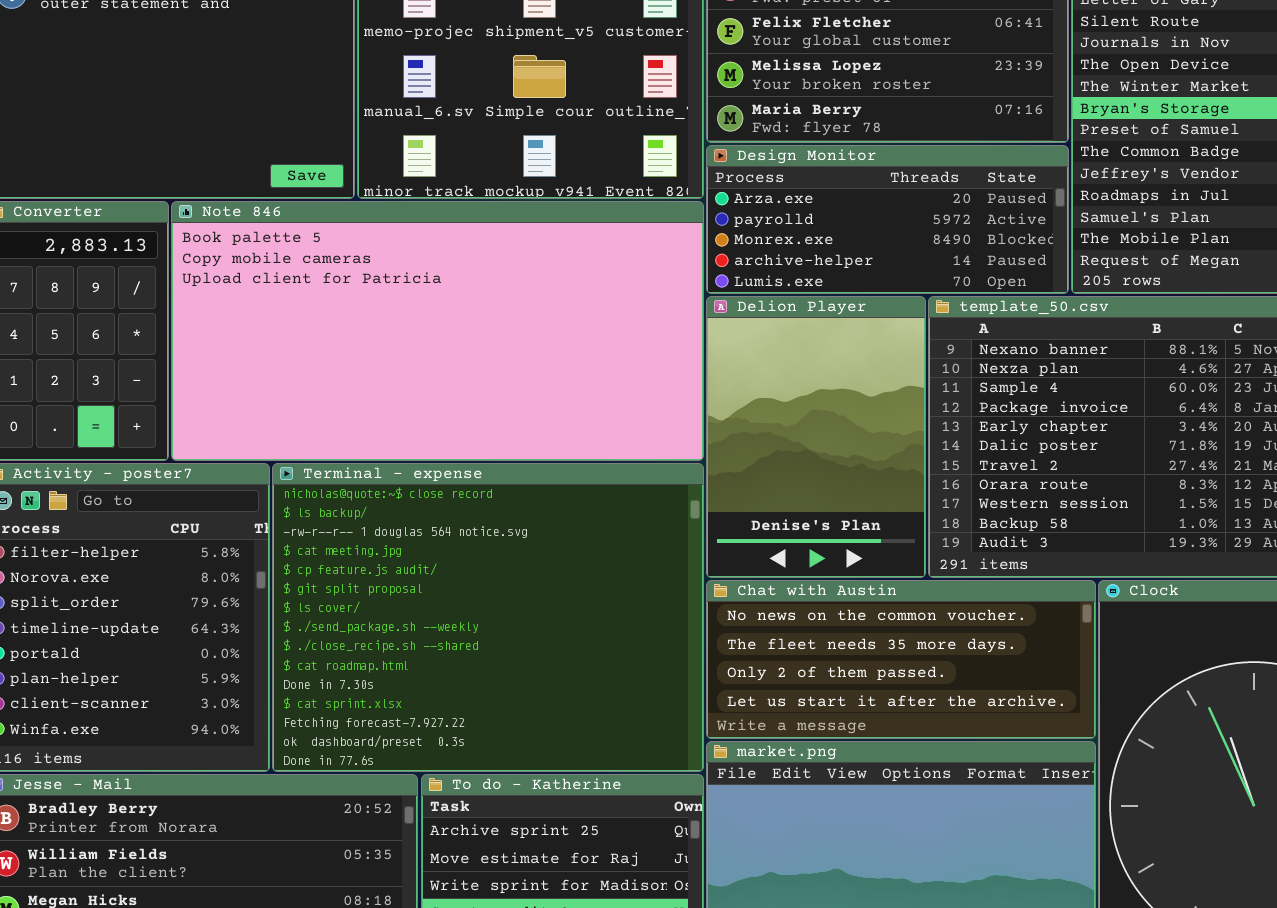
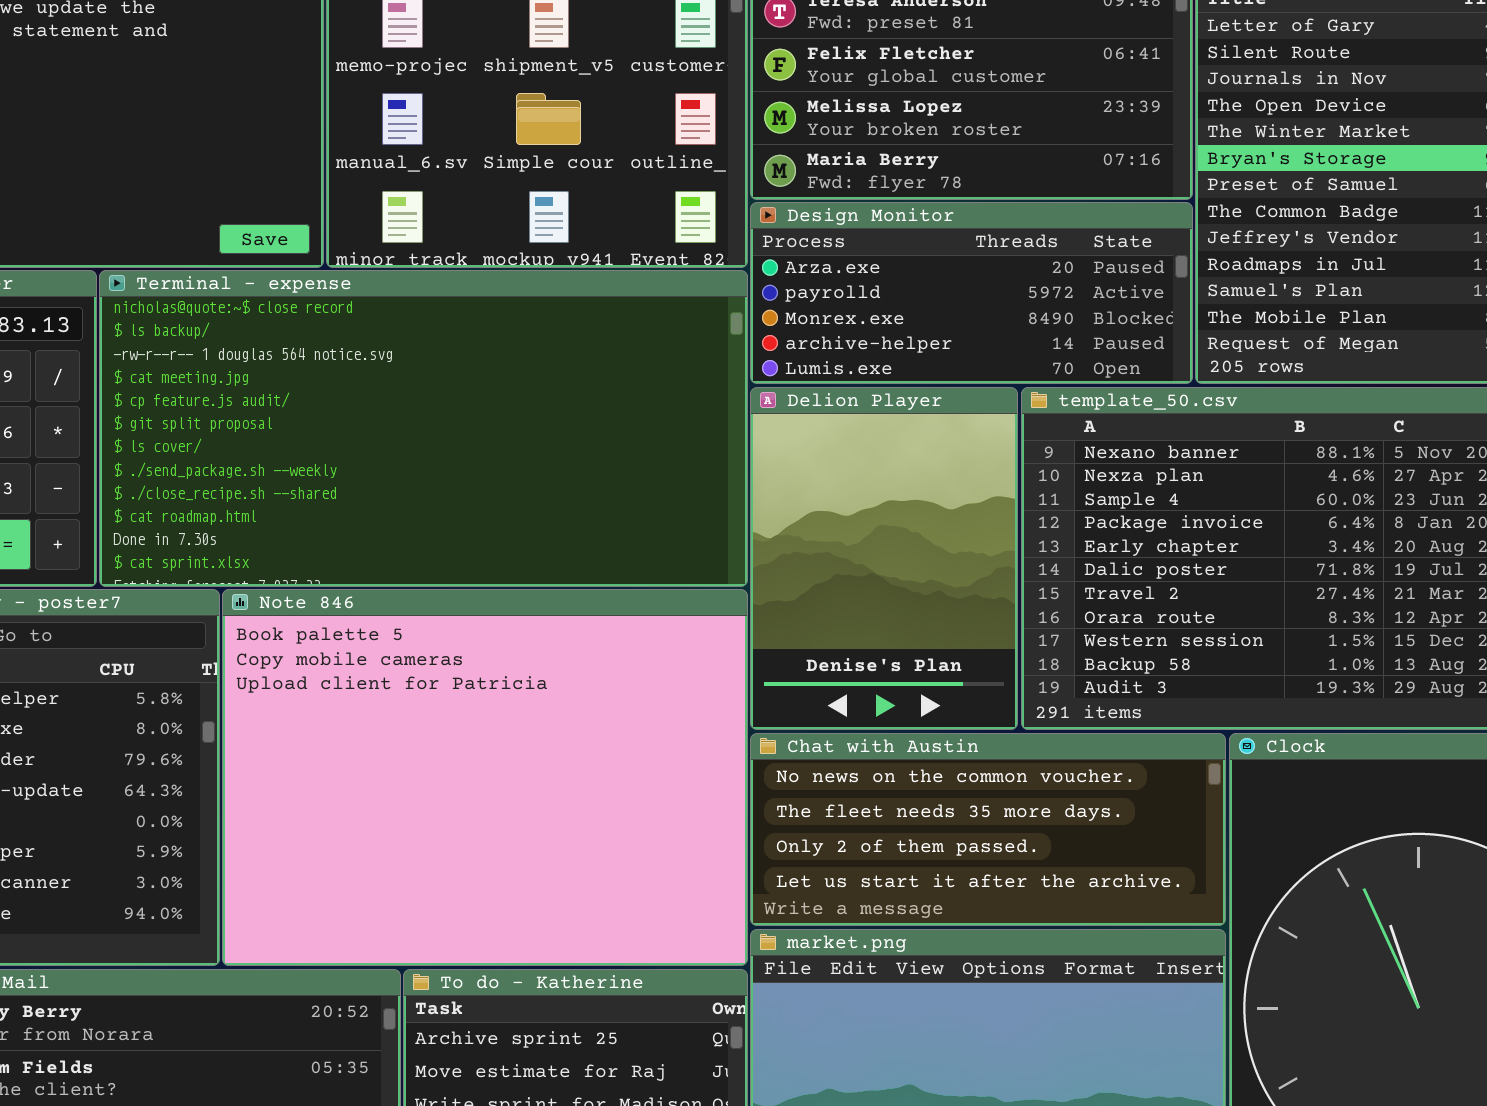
Note 846: [171,201,704,461] -> [222,589,748,966], moved, resized
Terminal - expense: [272,463,704,772] -> [99,270,748,587], moved, resized

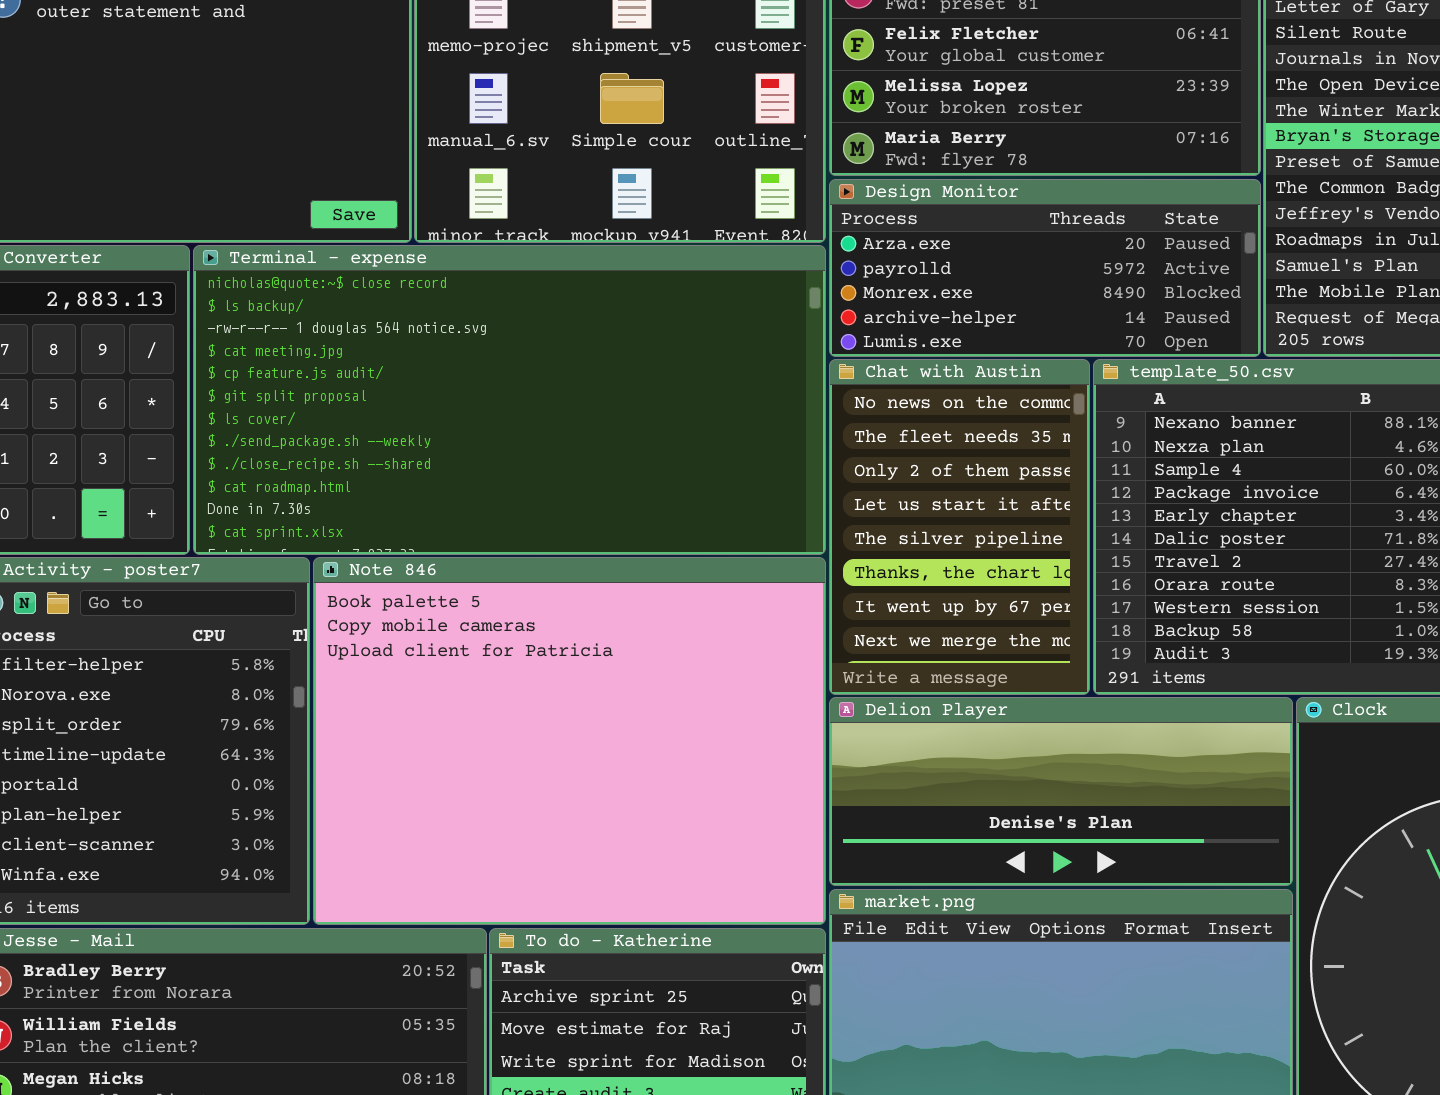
Delion Player: [750,387,1018,730] -> [829,697,1293,886], moved, resized
Chat with Austin: [750,733,1226,926] -> [829,359,1090,695], moved, resized

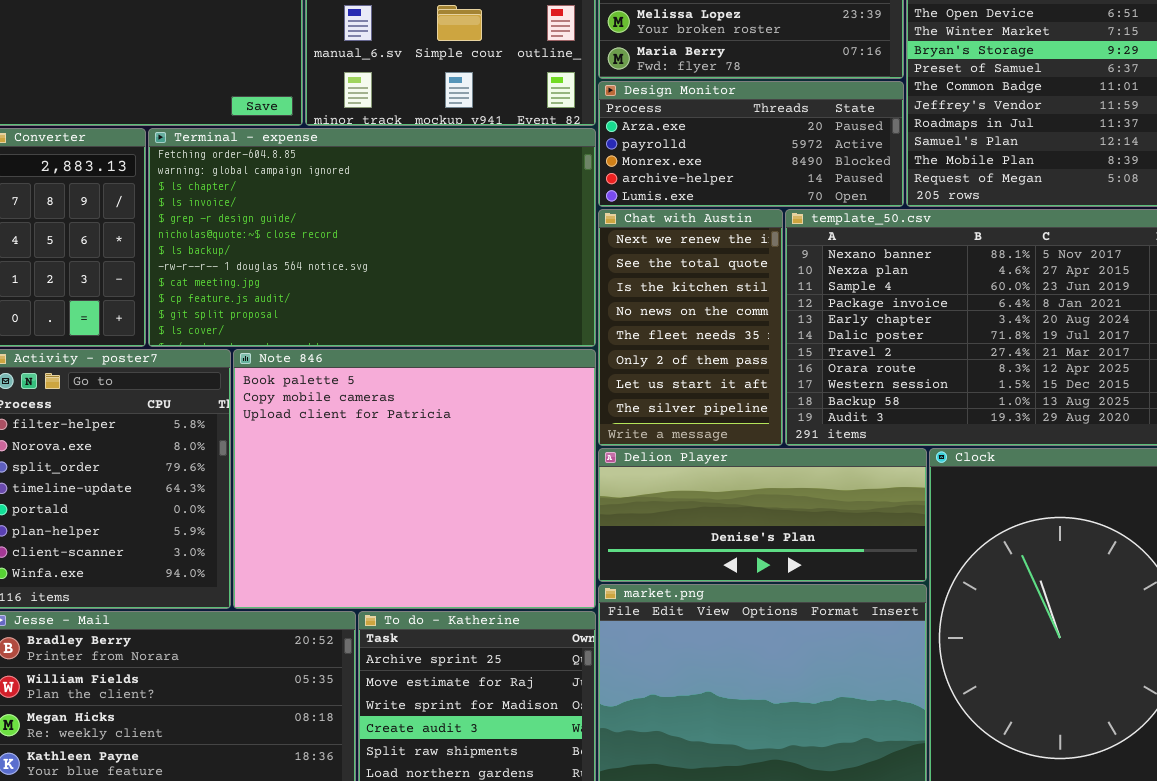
Terminal - expense: [193,245,826,555] -> [148,128,596,347], scrolled up 5 rows
Chat with Austin: [829,359,1090,695] -> [598,209,783,446], scrolled up 3 rows

